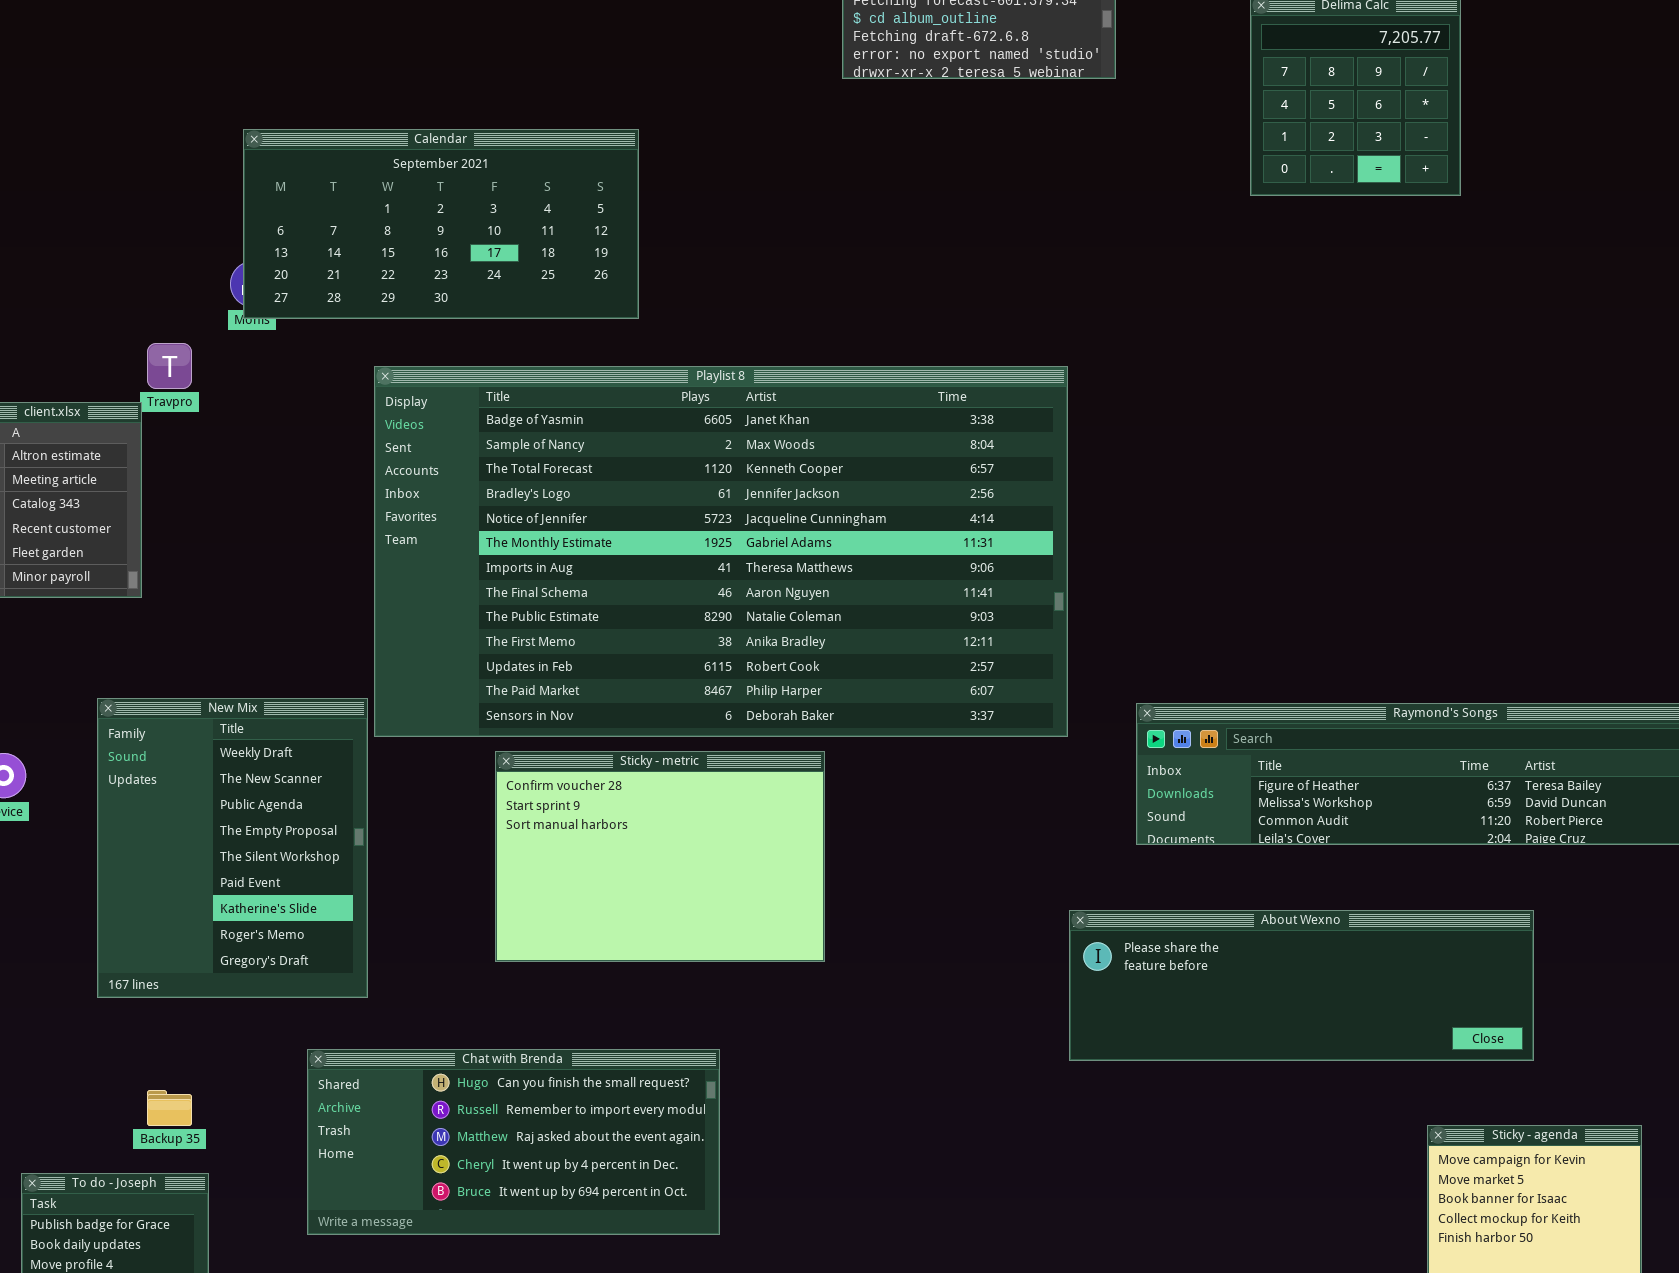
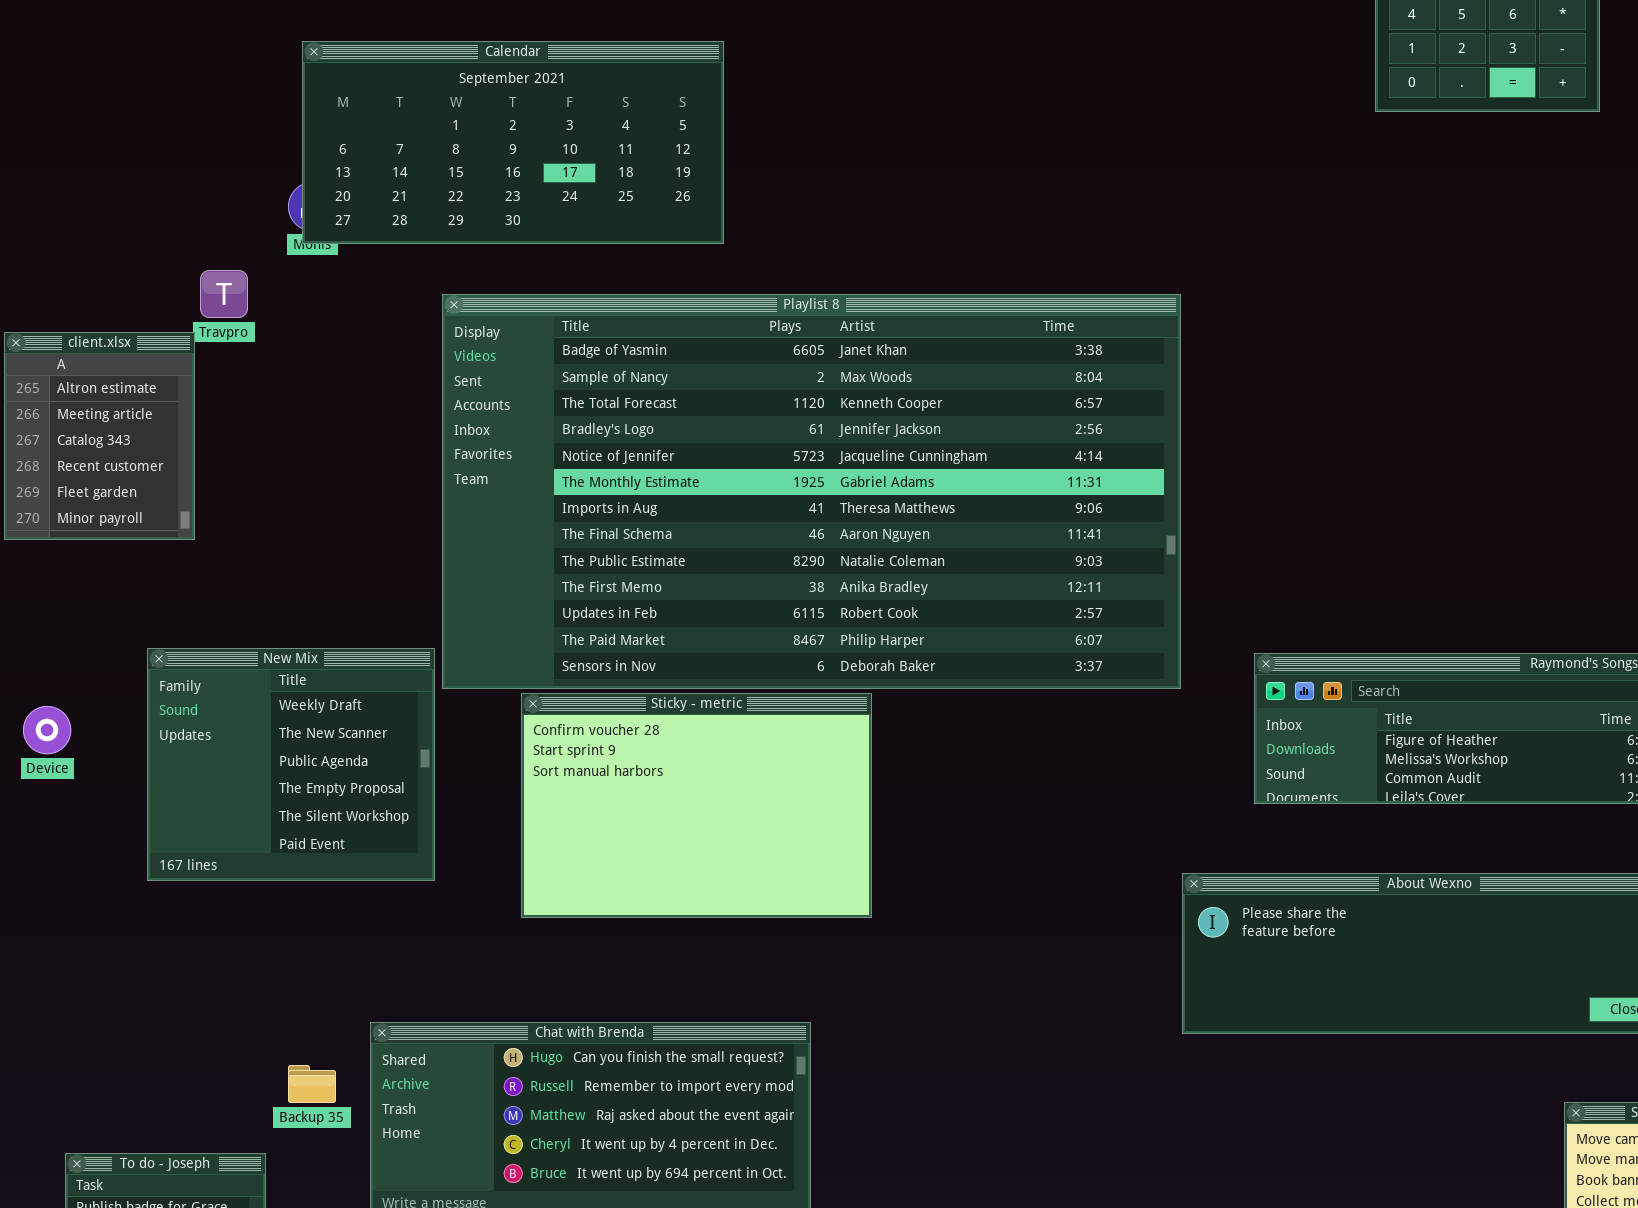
New Mix: [97,698,368,998] -> [147,648,435,881], resized
Sticky - metric: [495,751,825,962] -> [521,693,872,918], moved
Backup 35: [147,1090,192,1126] -> [288,1065,336,1103], moved

